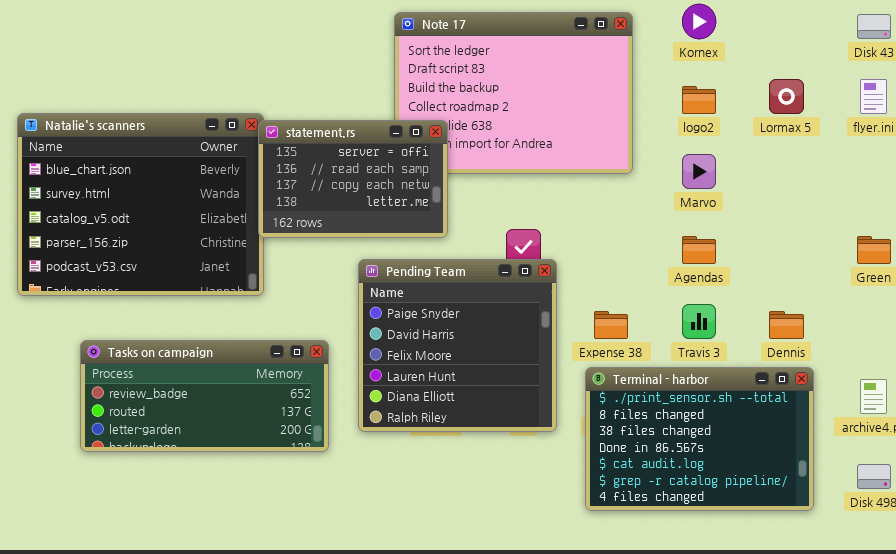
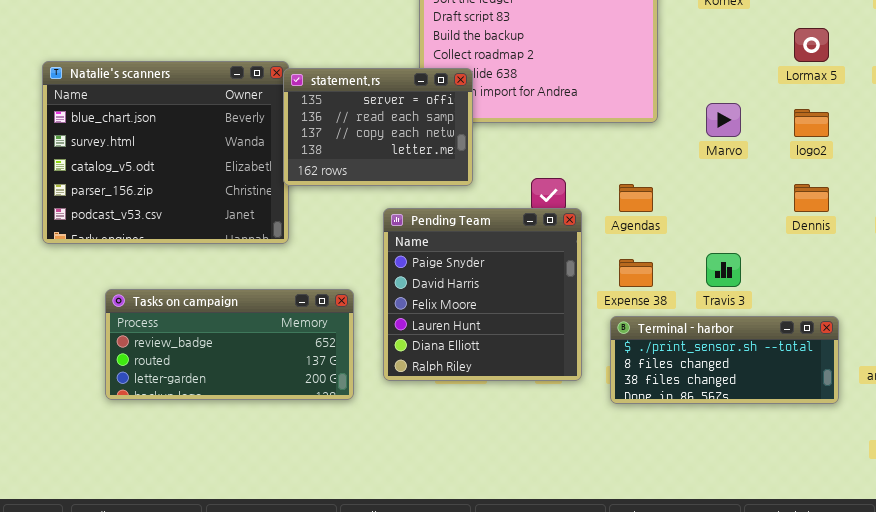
logo2: [682,86,716,114] -> [794,109,829,137], moved
Agendas: [682,236,716,264] -> [619,184,653,212], moved
Dennis: [769,311,804,339] -> [794,184,829,212], moved
Terminal - harbor: [585,367,814,511] -> [610,316,839,404], resized

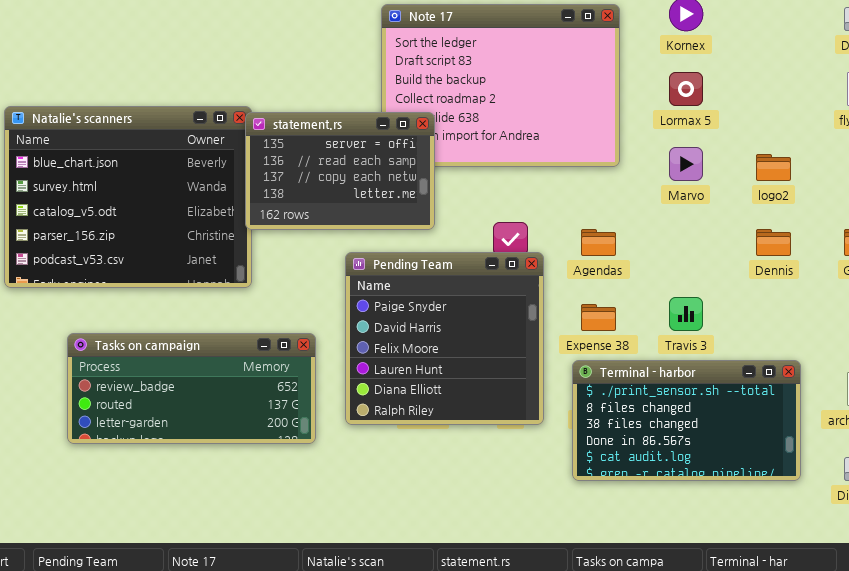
Lormax 5: [794,28,829,62] -> [669,72,703,106], moved
Terminal - harbor: [610,316,839,404] -> [572,360,801,481], resized

